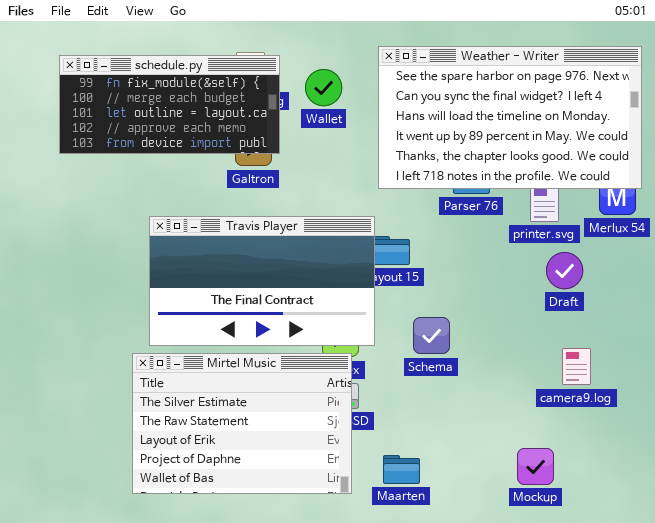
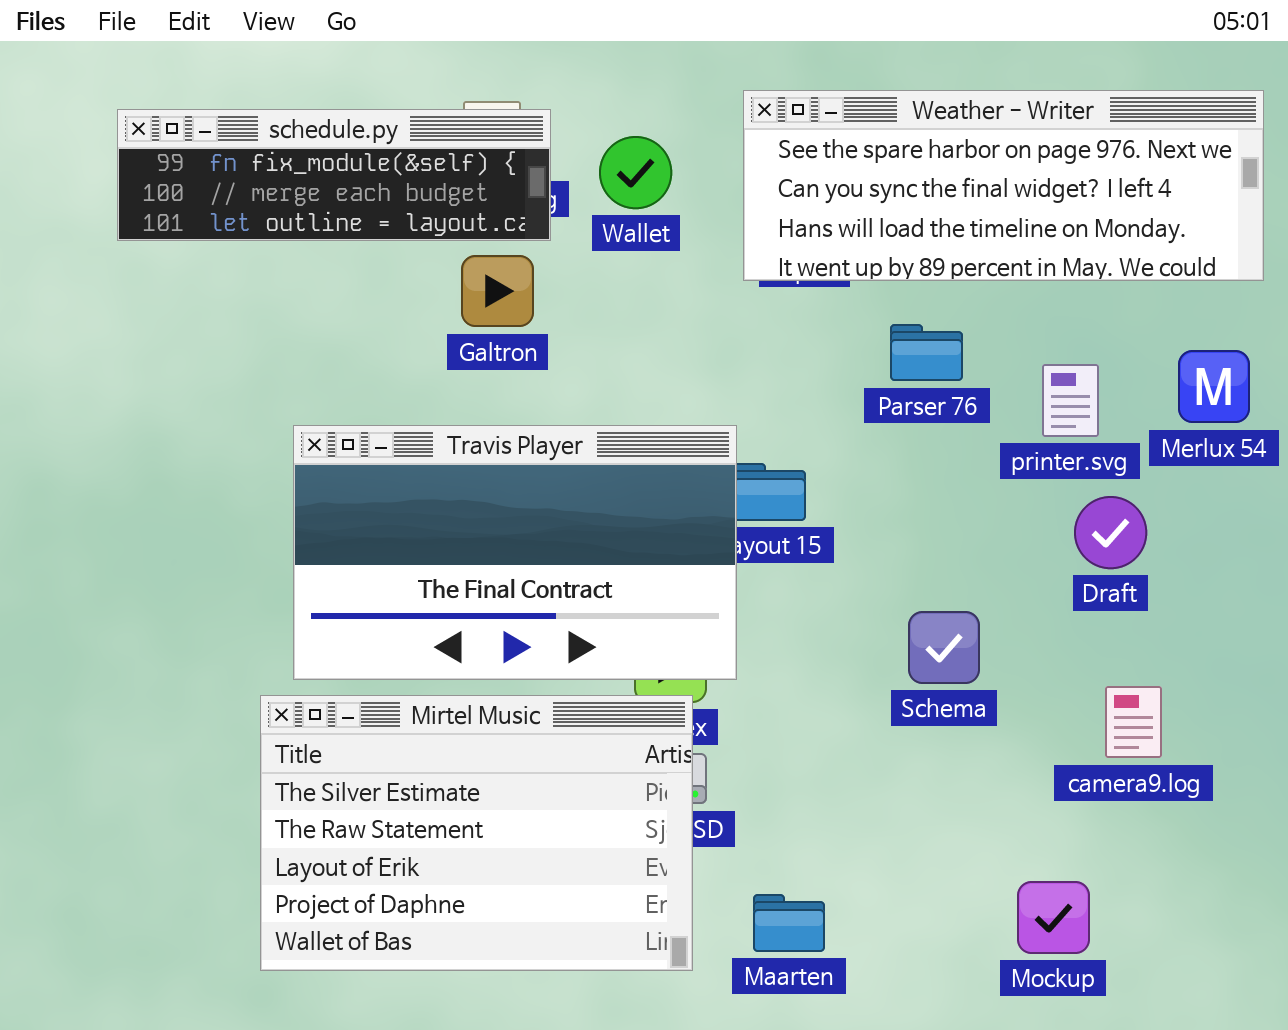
Weather - Writer: [378,46,642,189] -> [743,90,1264,281], resized
schedule.py: [59,55,280,154] -> [117,109,551,241], resized
Schema: [413,317,450,354] -> [908,611,980,684], moved

